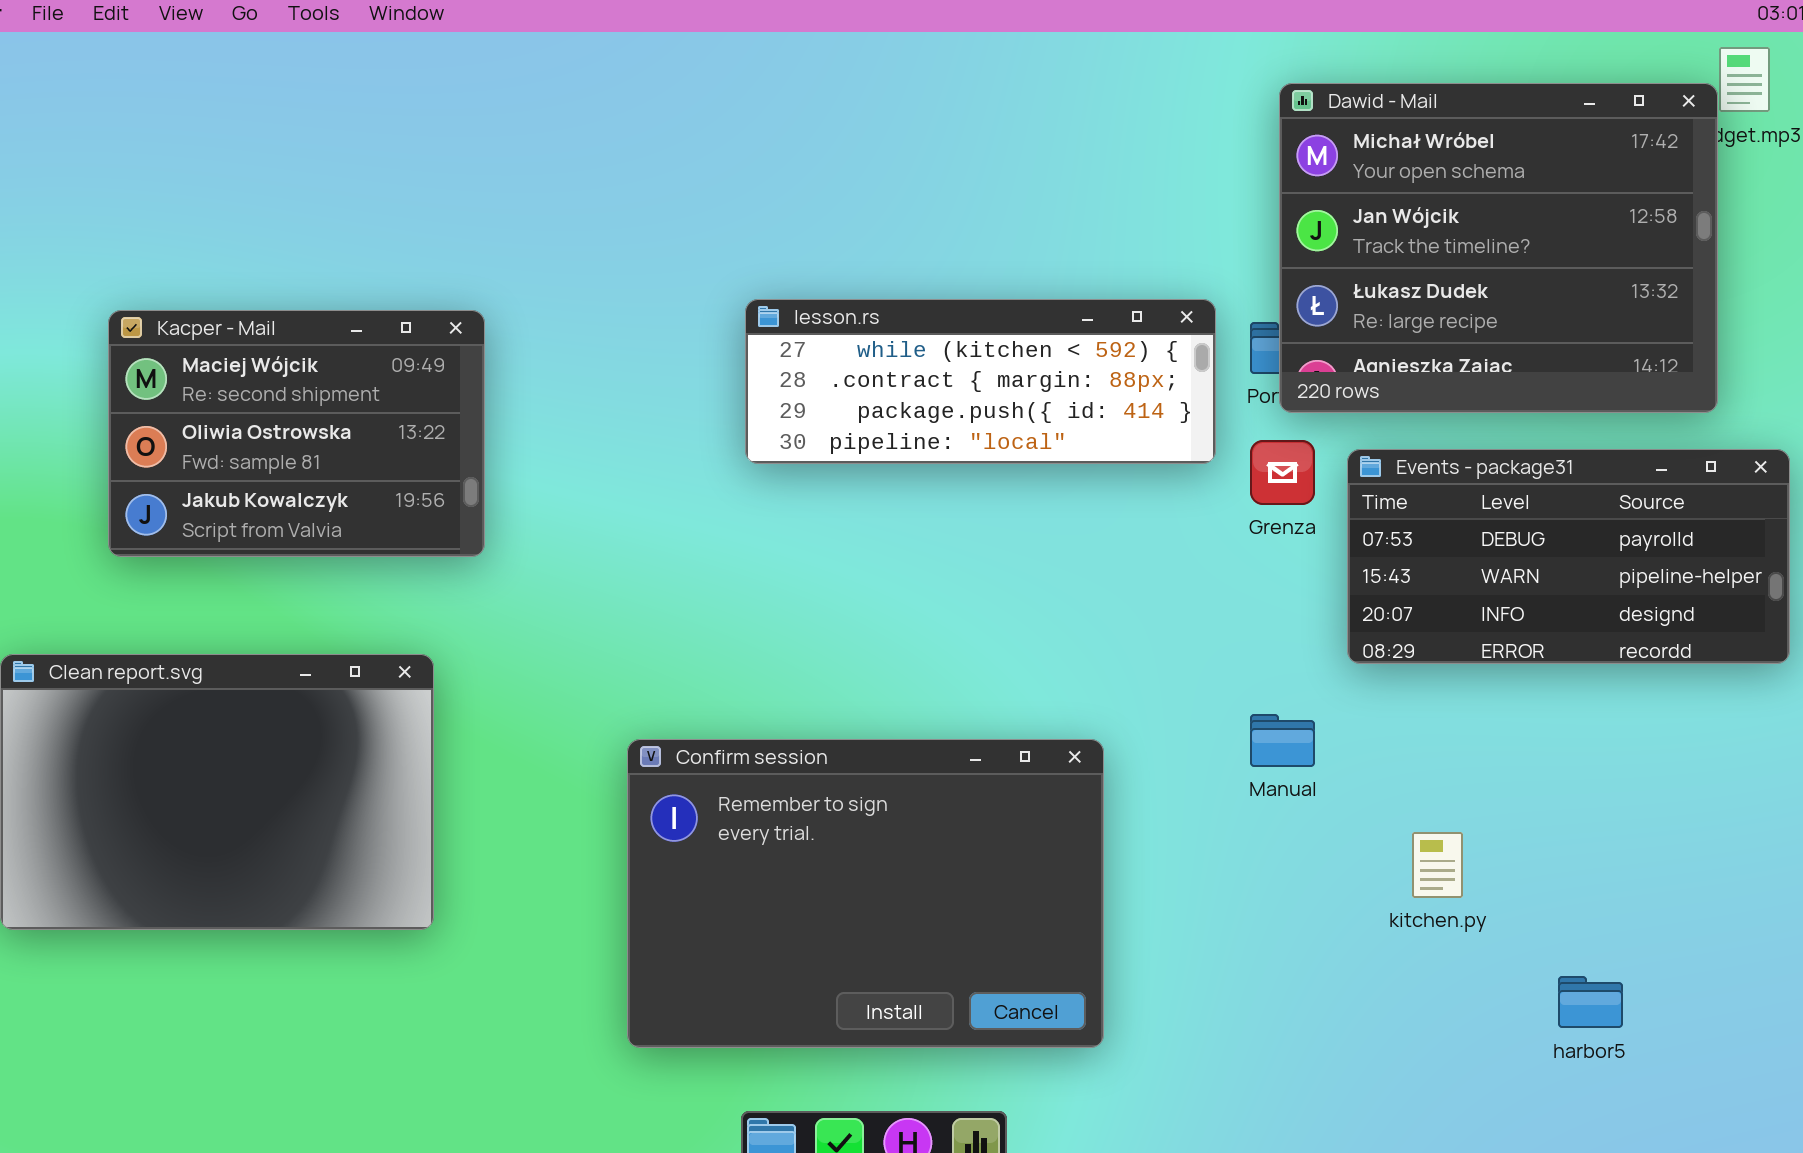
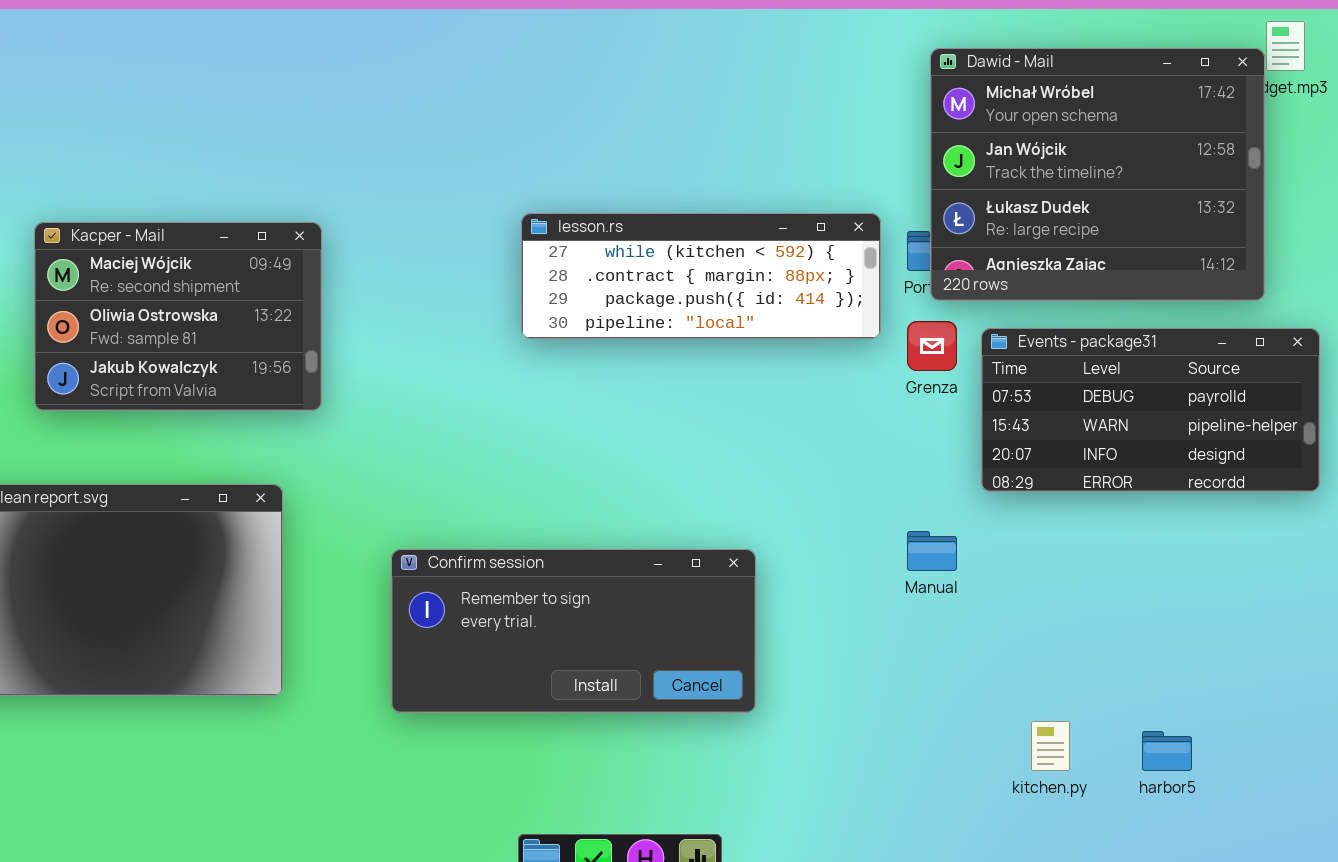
Confirm session: [627,739,1104,1048] -> [391,549,756,713], moved, resized
kitchen.py: [1412,832,1463,898] -> [1031,721,1070,771], moved

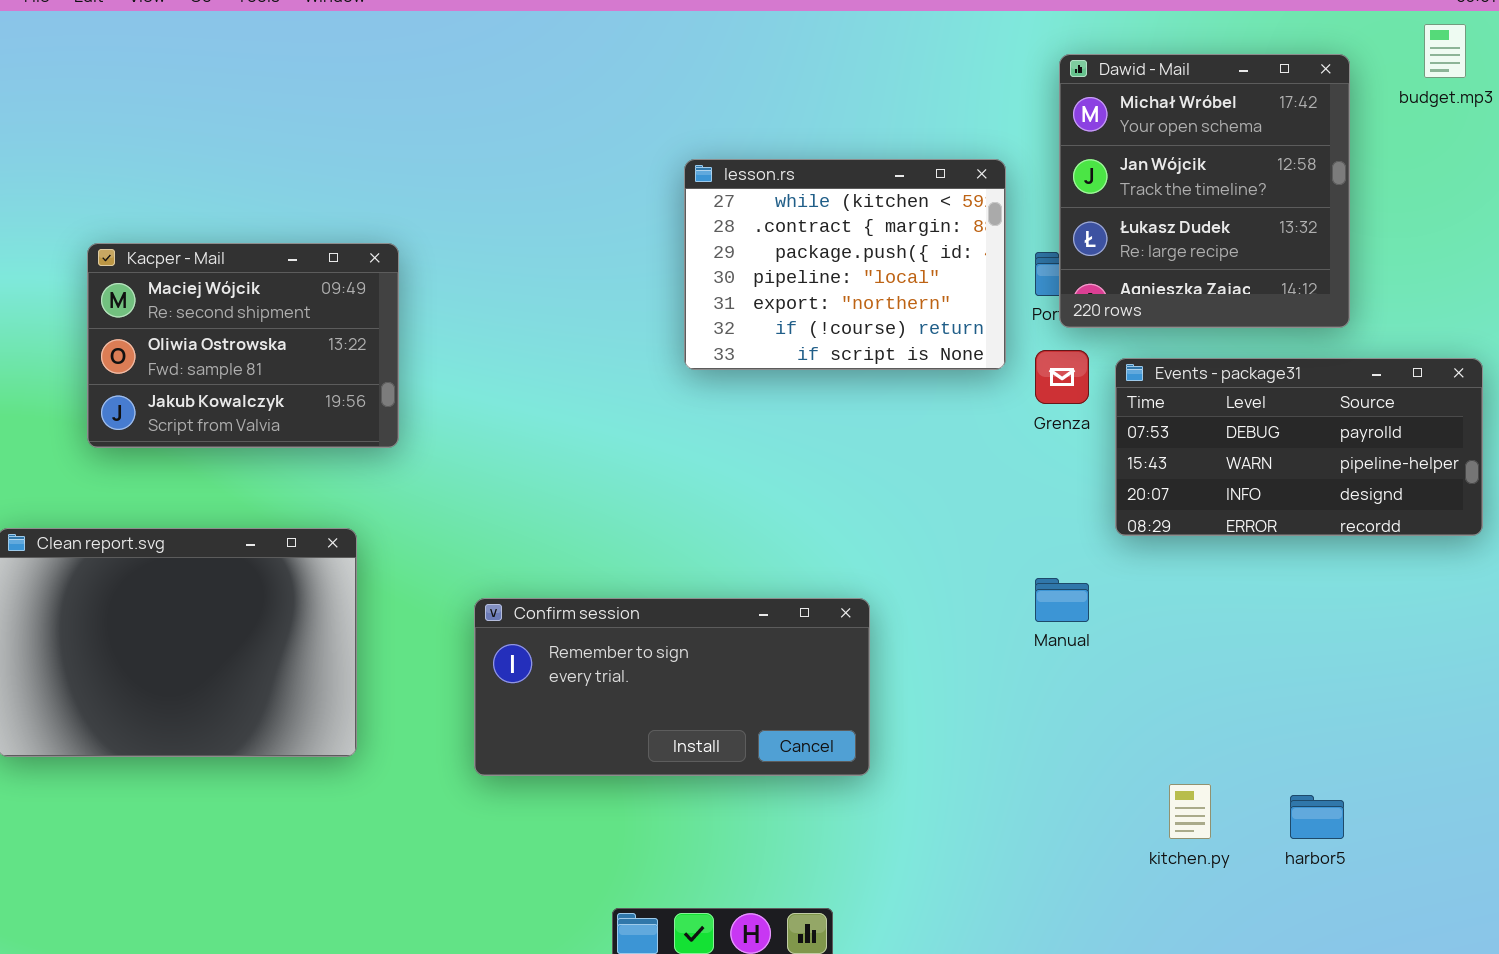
Dawid - Mail: [930,48,1265,301] -> [1059,54,1350,328], resized
lesson.rs: [521,213,881,339] -> [684,159,1006,370], resized

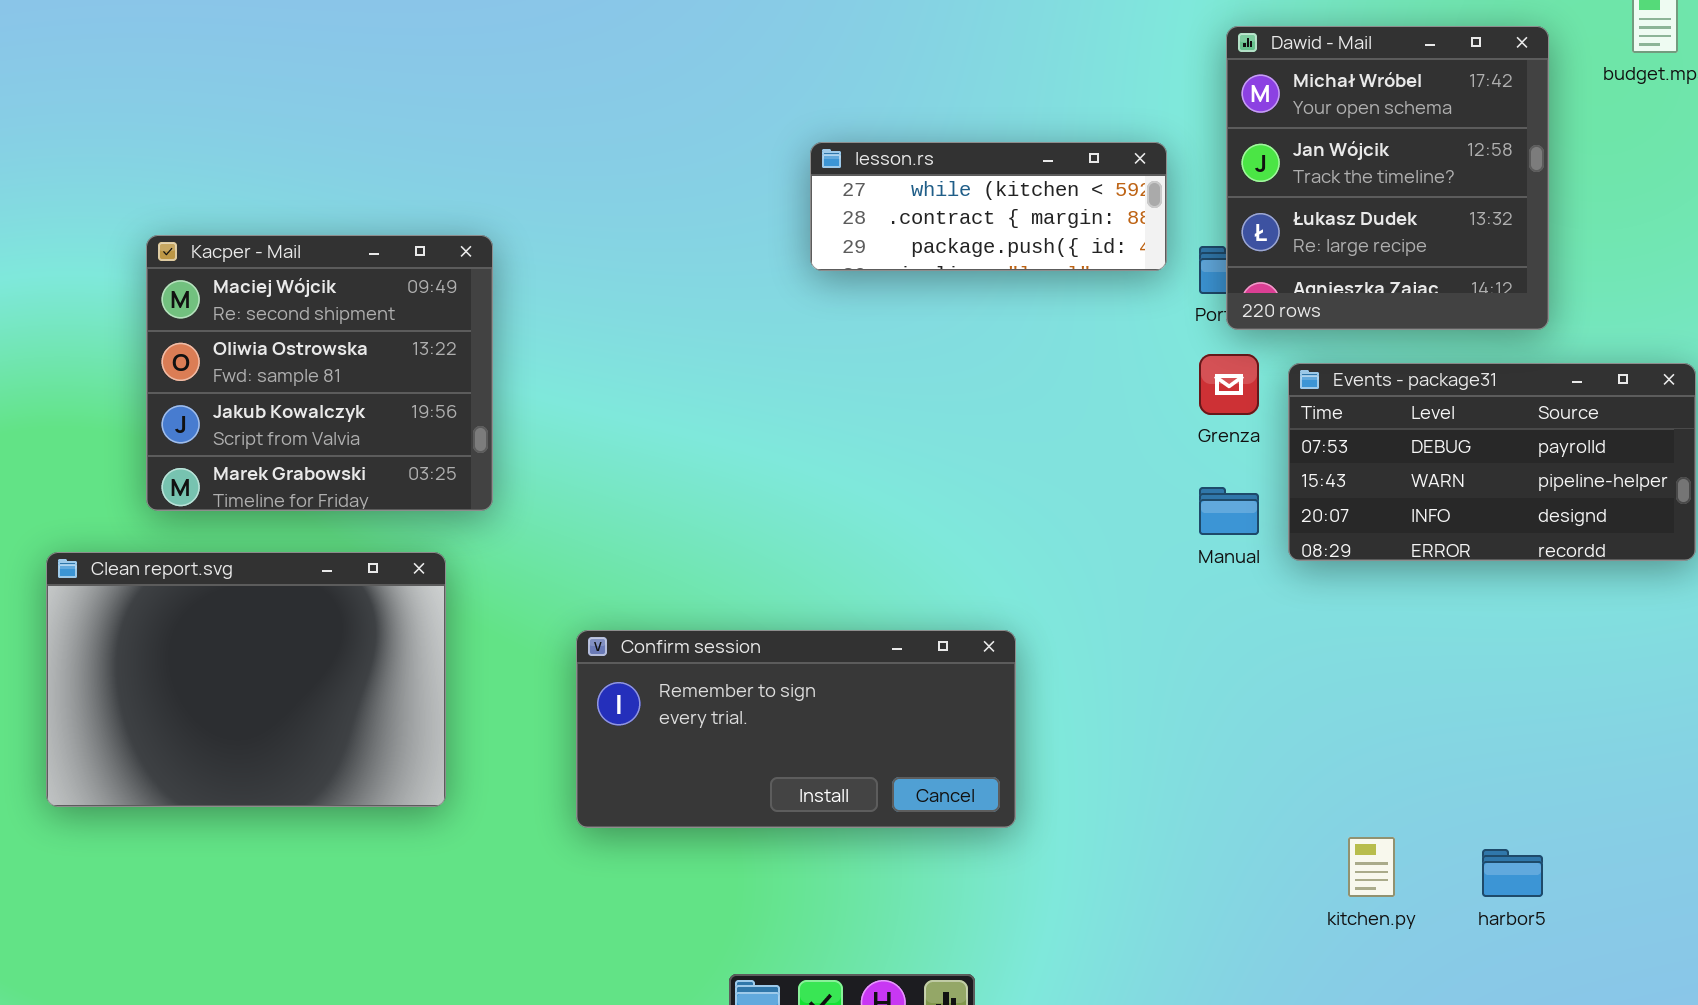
lesson.rs: [684,159,1006,370] -> [810,142,1167,271], resized
Kacper - Mail: [87,243,399,448] -> [146,235,493,511], resized
Manual: [1035,578,1089,622] -> [1199,487,1259,535], moved

